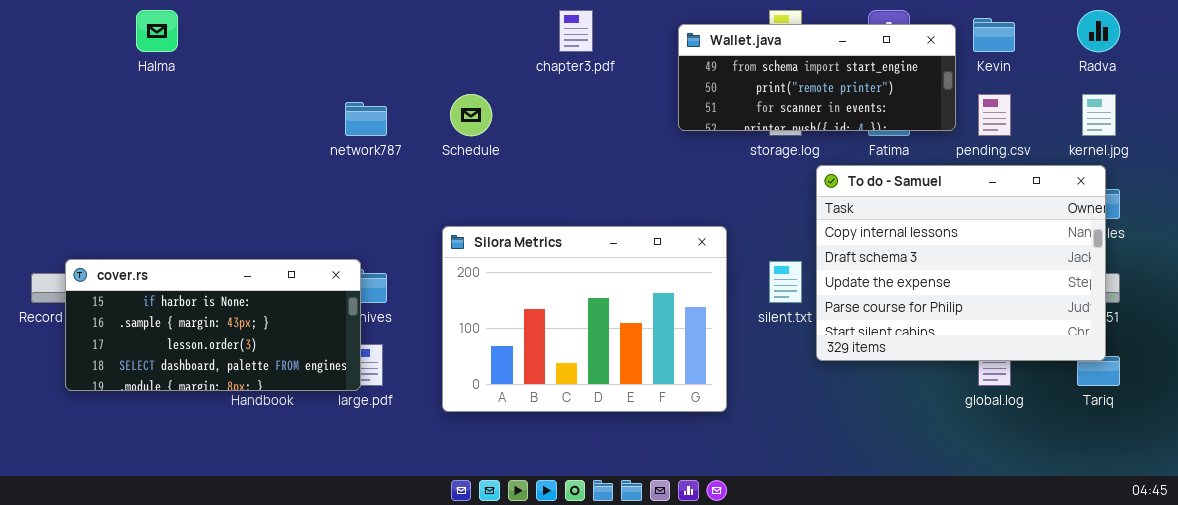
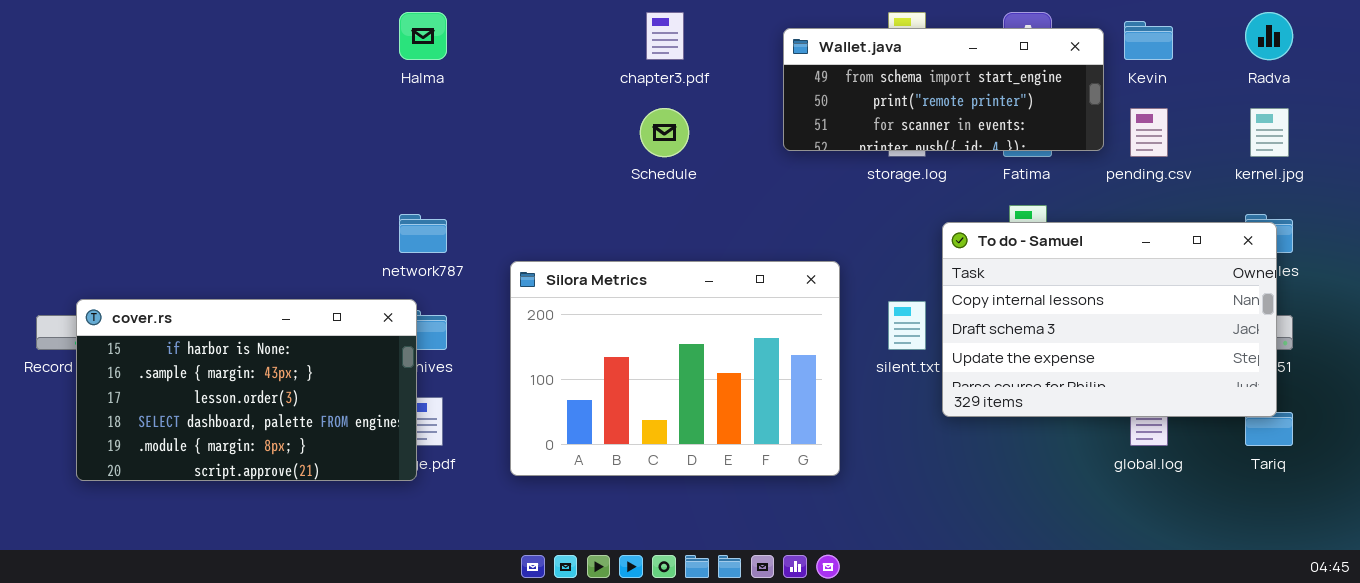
Halma: [136,10,178,52] -> [399,12,447,60], moved
Schedule: [450,94,492,136] -> [640,108,689,157], moved
network787: [345,102,387,136] -> [399,214,447,253], moved
To do - Samuel: [816,165,1106,361] -> [942,222,1277,417], resized
cover.rs: [65,259,361,391] -> [76,299,417,481], resized

